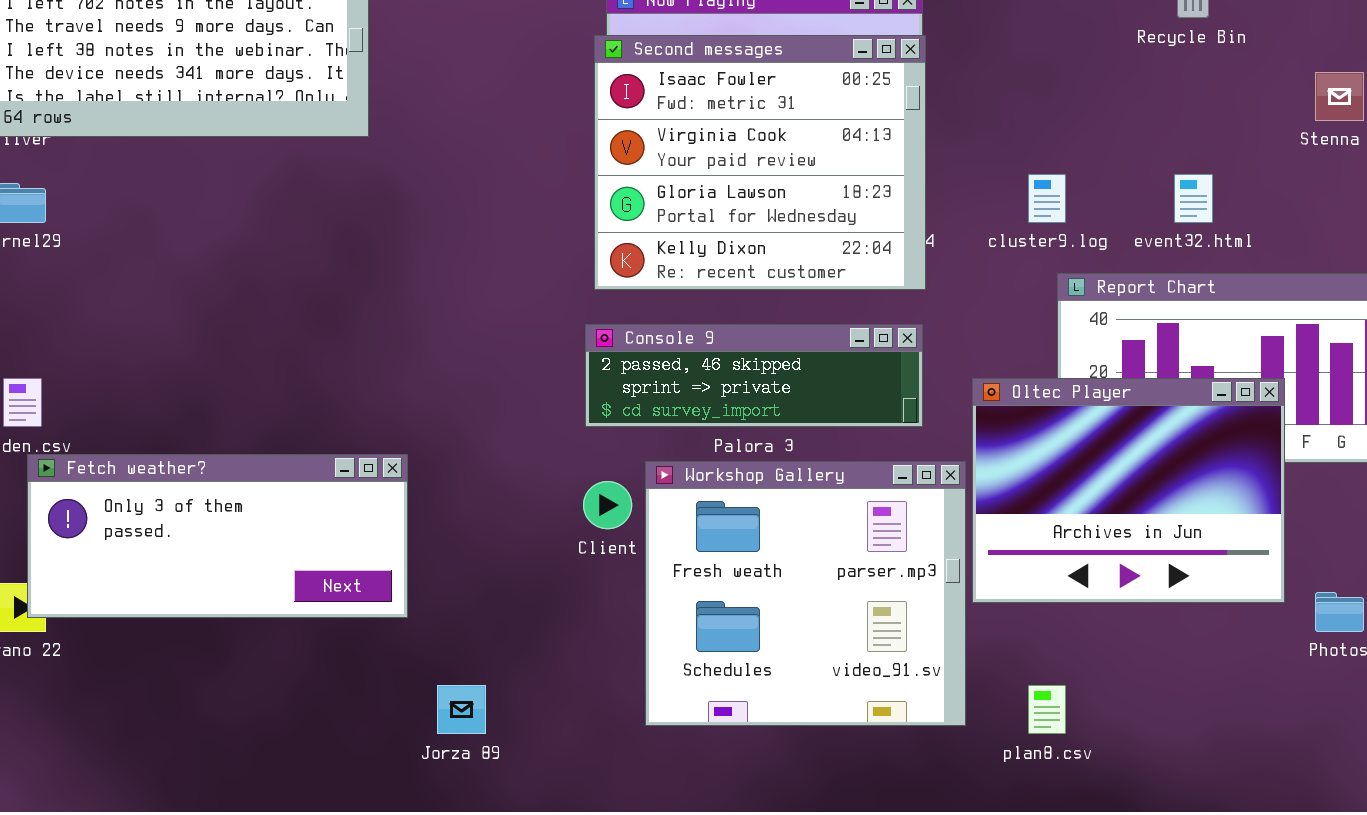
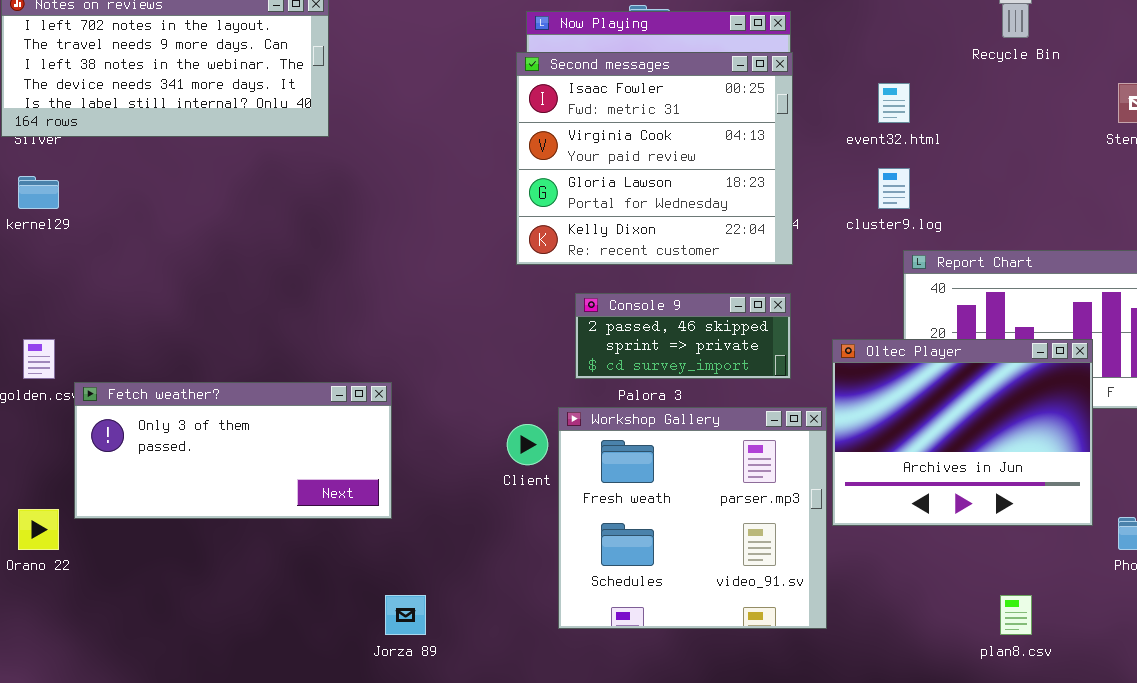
event32.html: [1174,174,1213,223] -> [878,83,910,123], moved
Console 9: [585,324,923,427] -> [575,293,791,379], resized
Fetch weather?: [27,454,408,618] -> [74,382,392,519], moved
plan8.csv: [1028,685,1066,734] -> [1000,595,1032,635], moved

